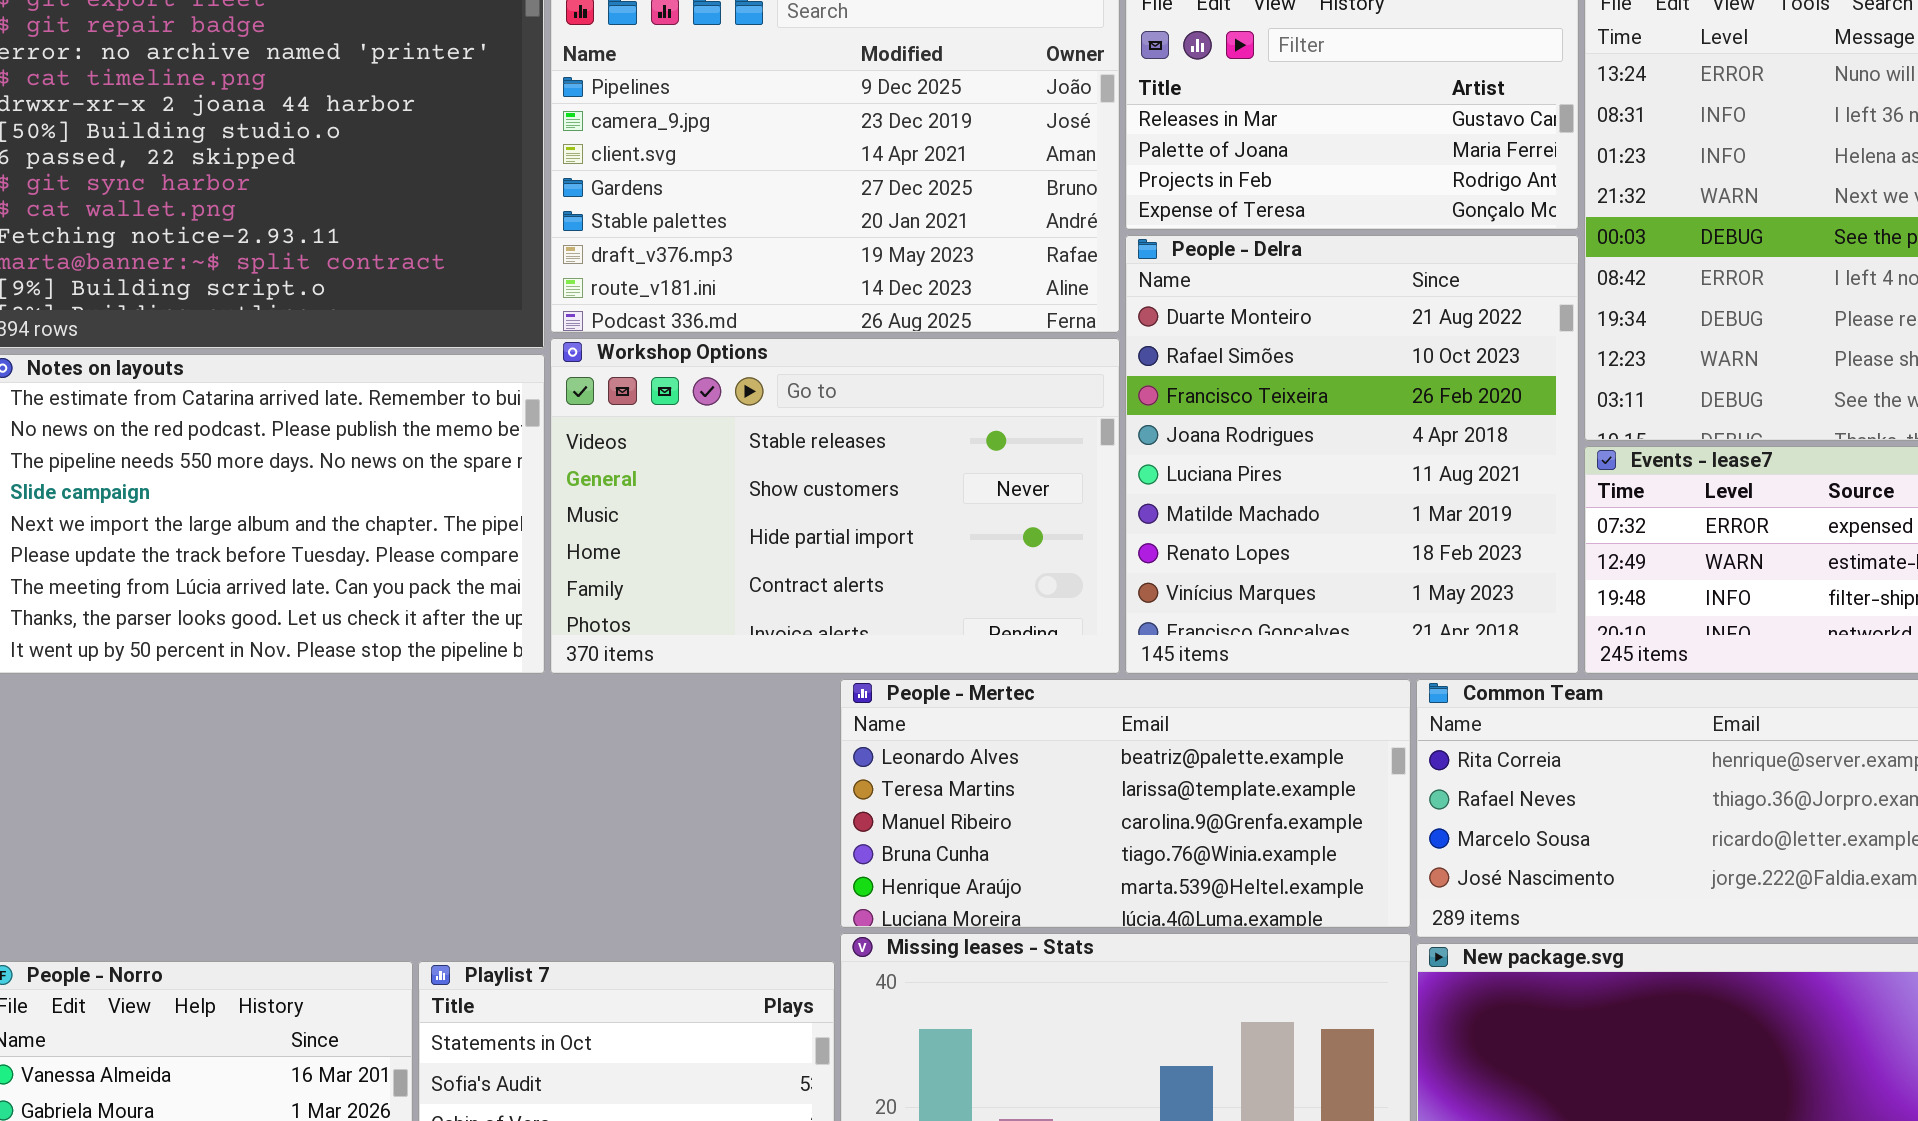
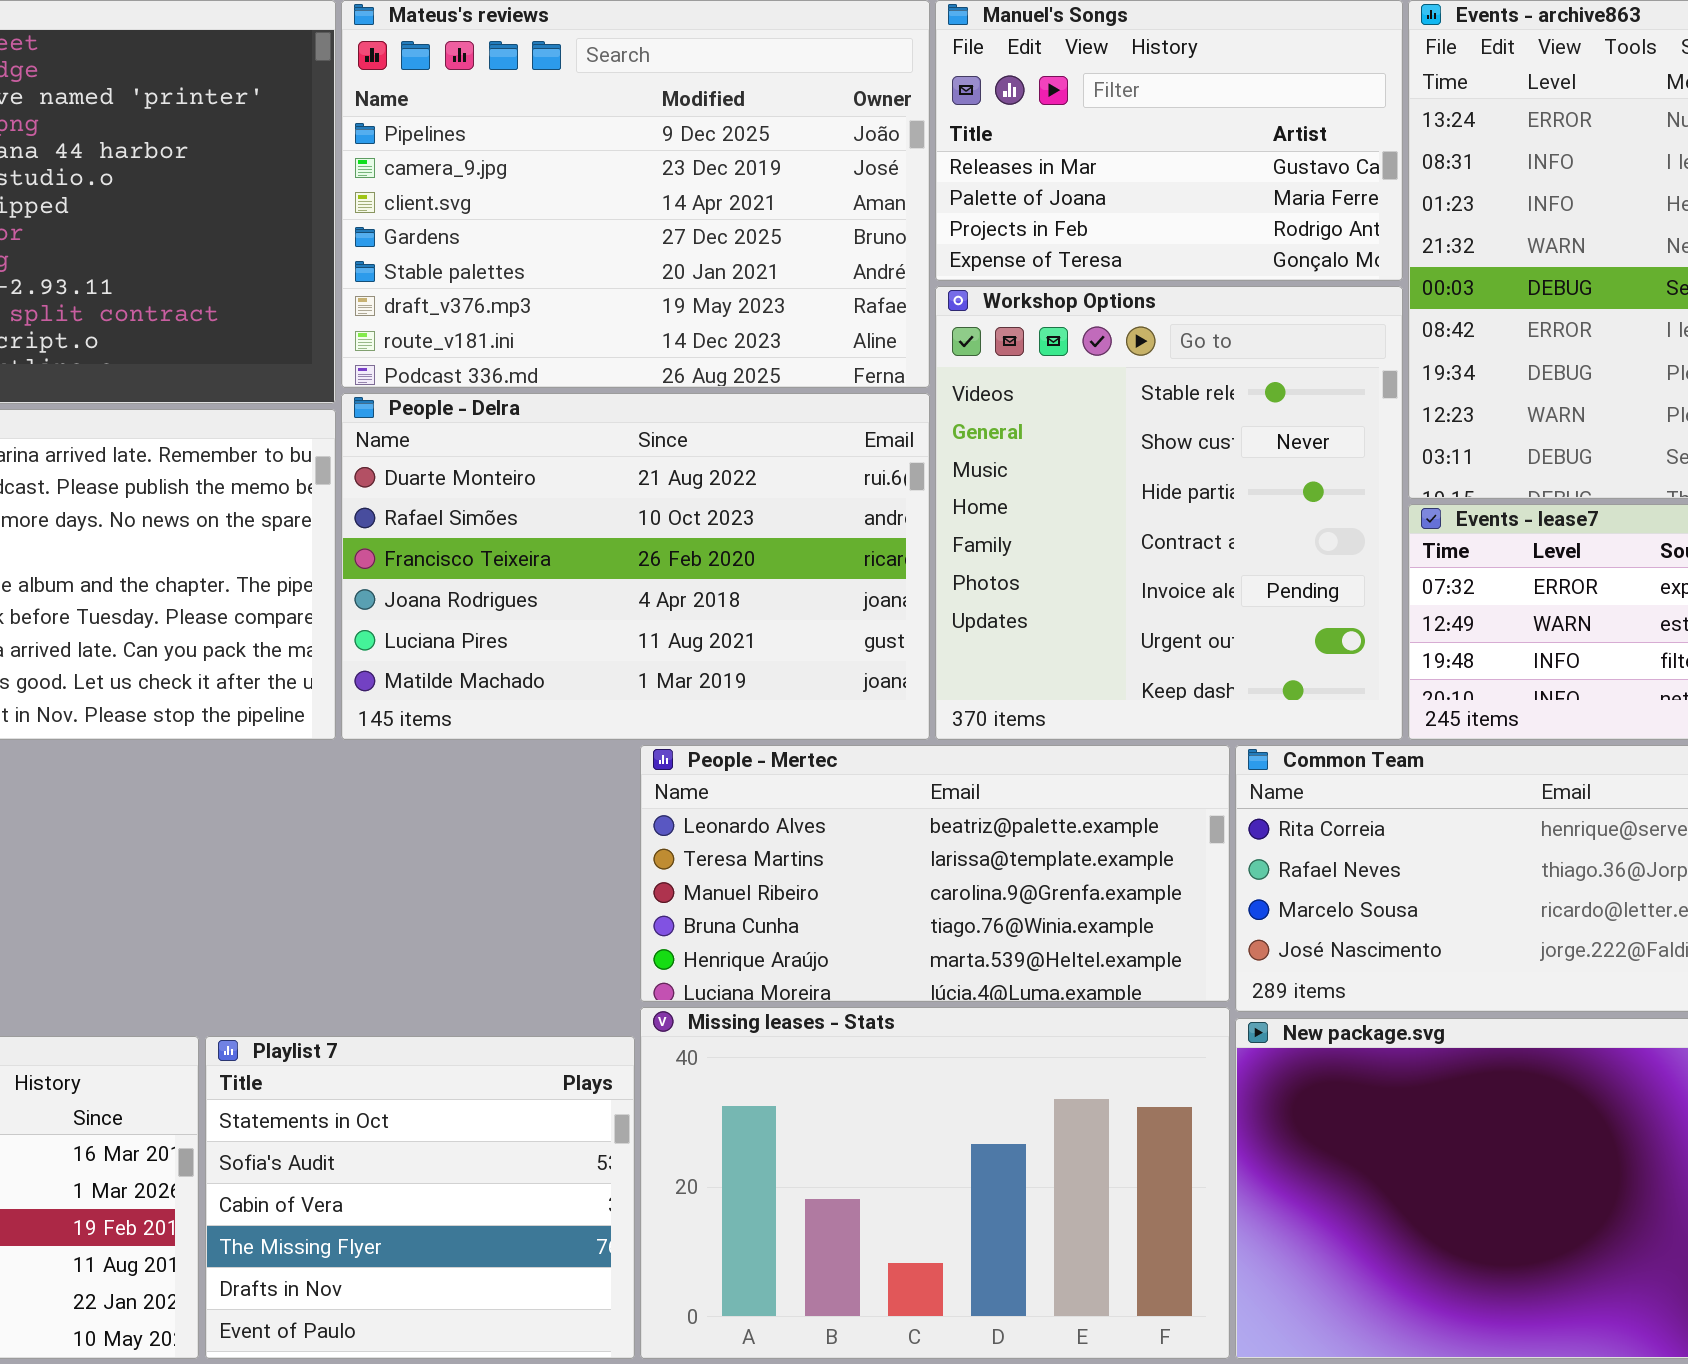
People - Delra: [1125,235,1579,674] -> [341,393,930,740], moved, resized
Workshop Options: [550,338,1120,674] -> [935,286,1403,740], moved, resized

